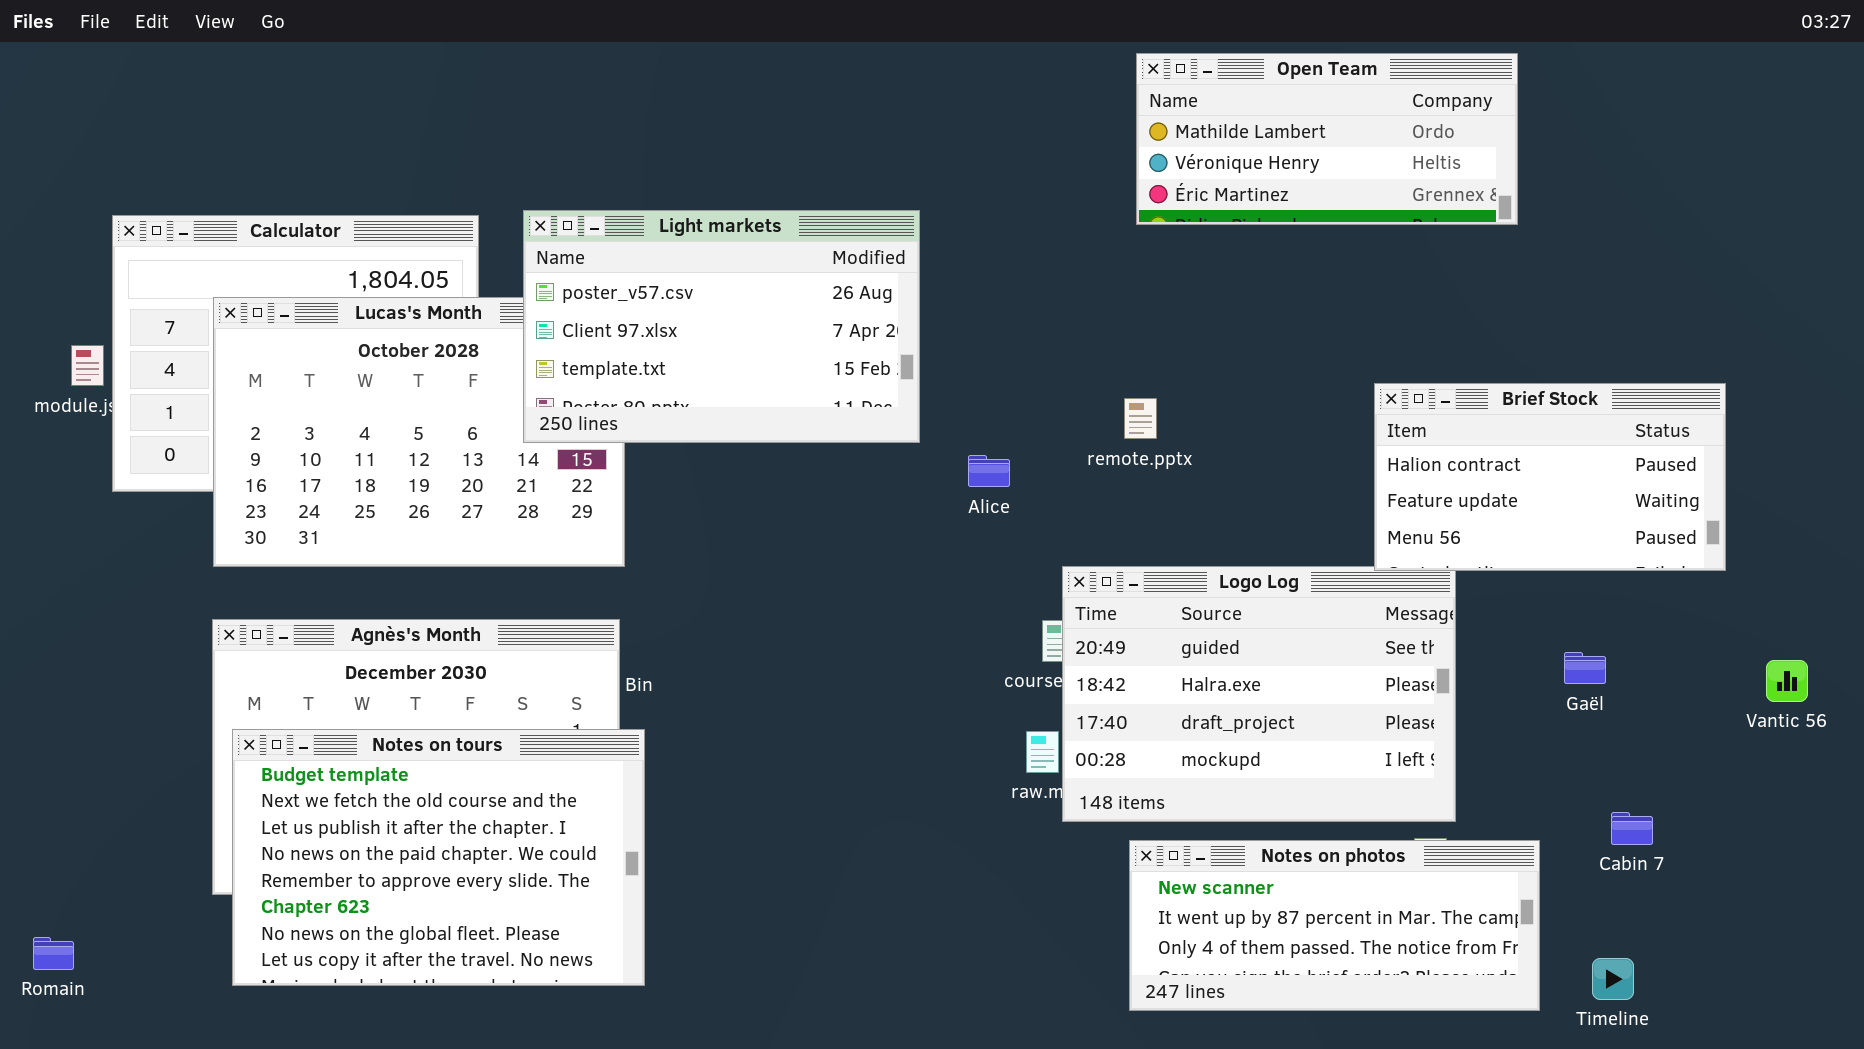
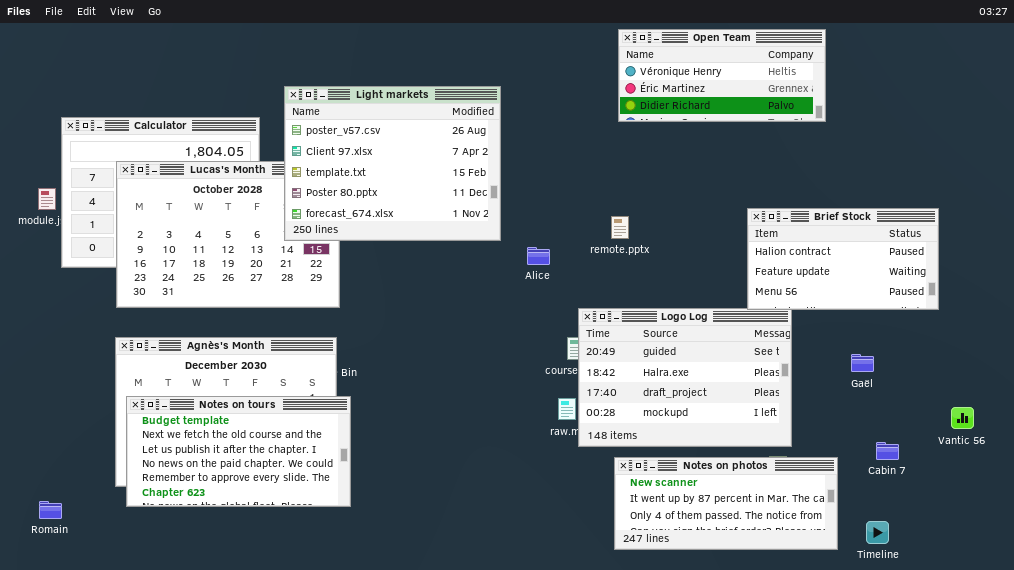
Open Team: [1136,53,1518,225] -> [618,29,826,122], scrolled down 1 row
Light markets: [523,210,920,443] -> [284,86,501,241], resized
Vantic 56: [1766,660,1808,702] -> [951,407,974,429], moved
Notes on tours: [232,729,645,986] -> [126,396,351,507], resized
Romain: [33,937,74,970] -> [39,501,62,519], moved

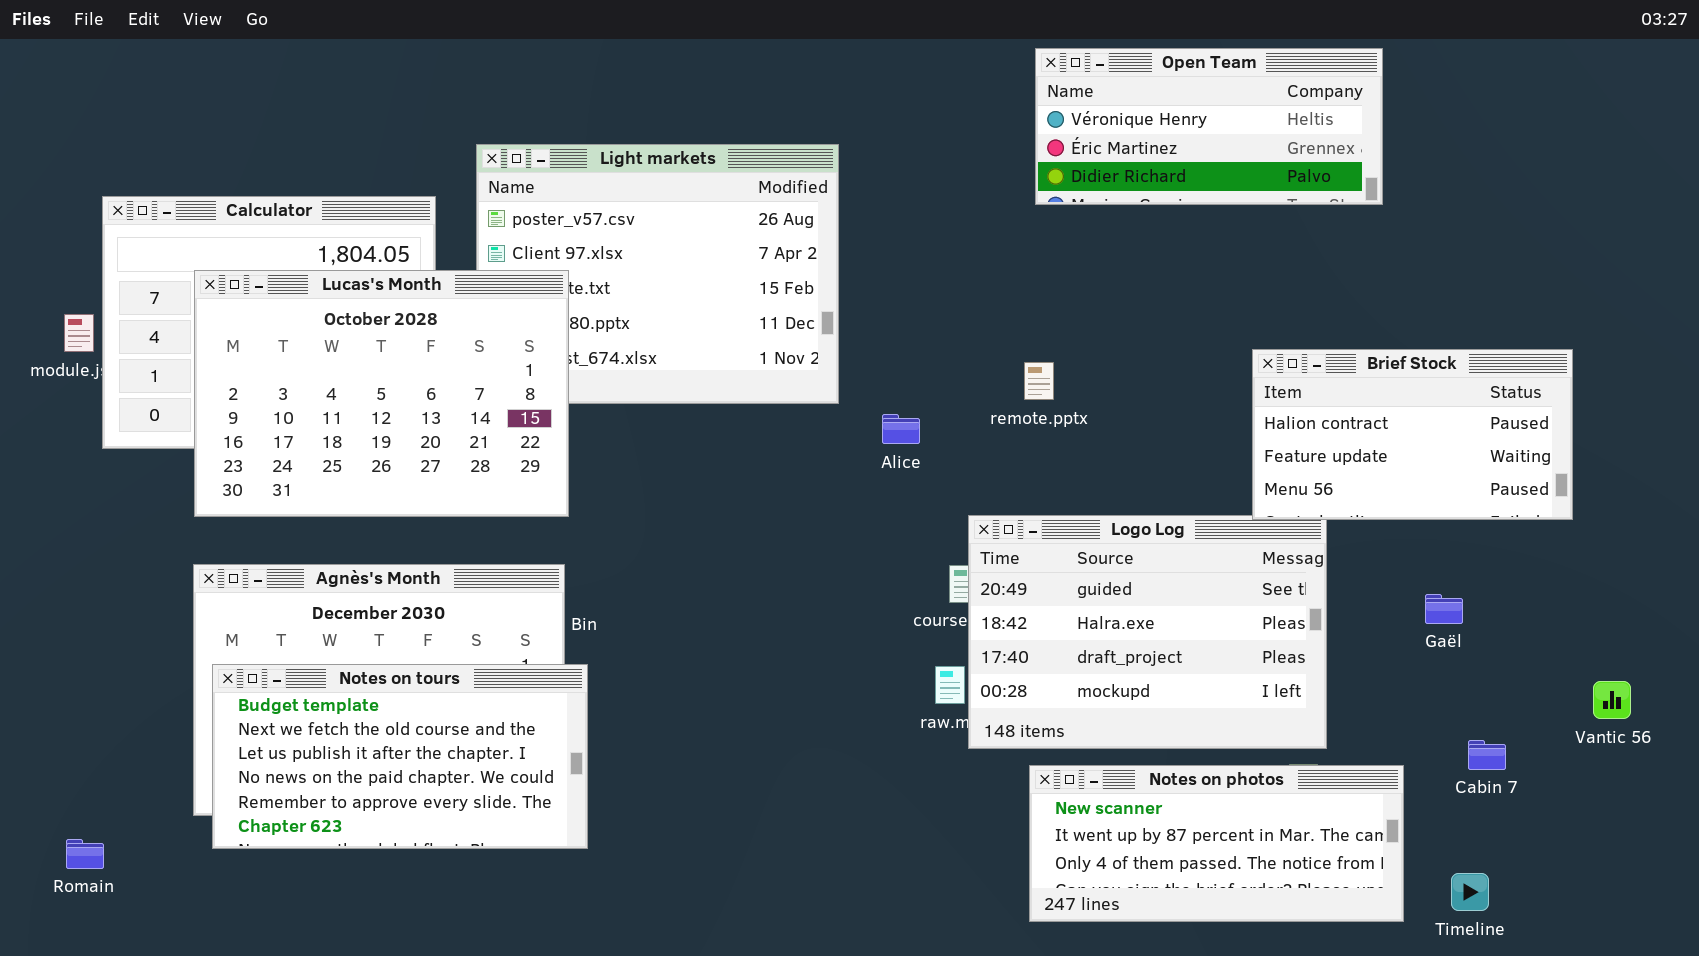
Lucas's Month: [116,161,340,308] -> [194,270,569,517], raised

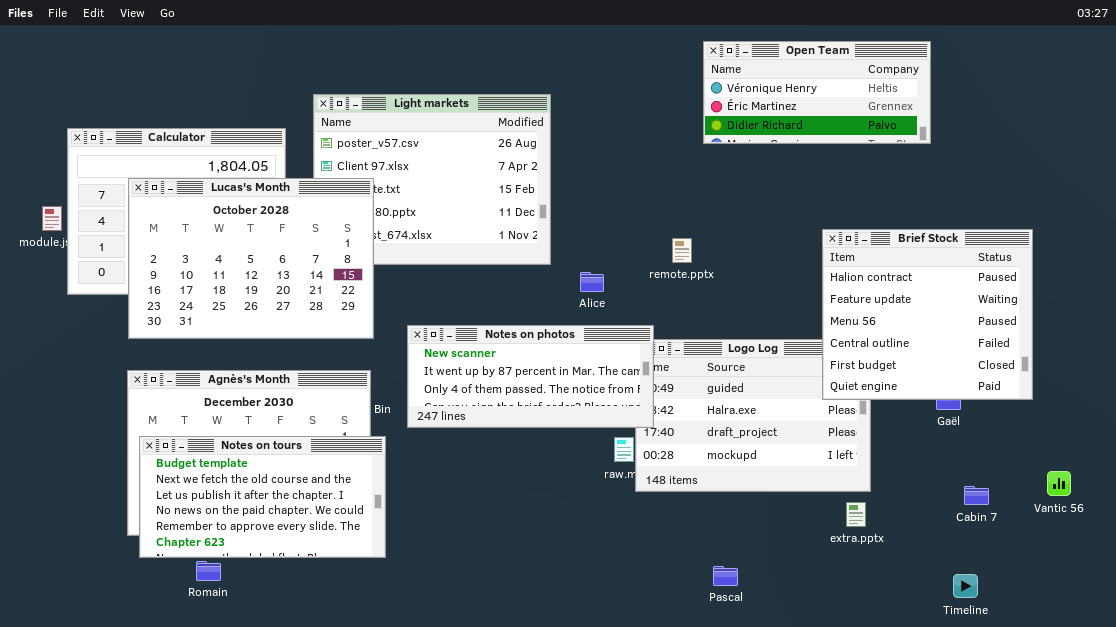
Open Team: [1035,48,1383,205] -> [703,41,931,144], moved
Brief Stock: [1252,349,1573,520] -> [822,229,1033,400], resized
Vantic 56: [1593,681,1631,719] -> [1047,471,1071,496], moved
Notes on photos: [1029,765,1404,922] -> [407,325,654,428], moved
Romain: [66,839,104,869] -> [196,561,221,581], moved

